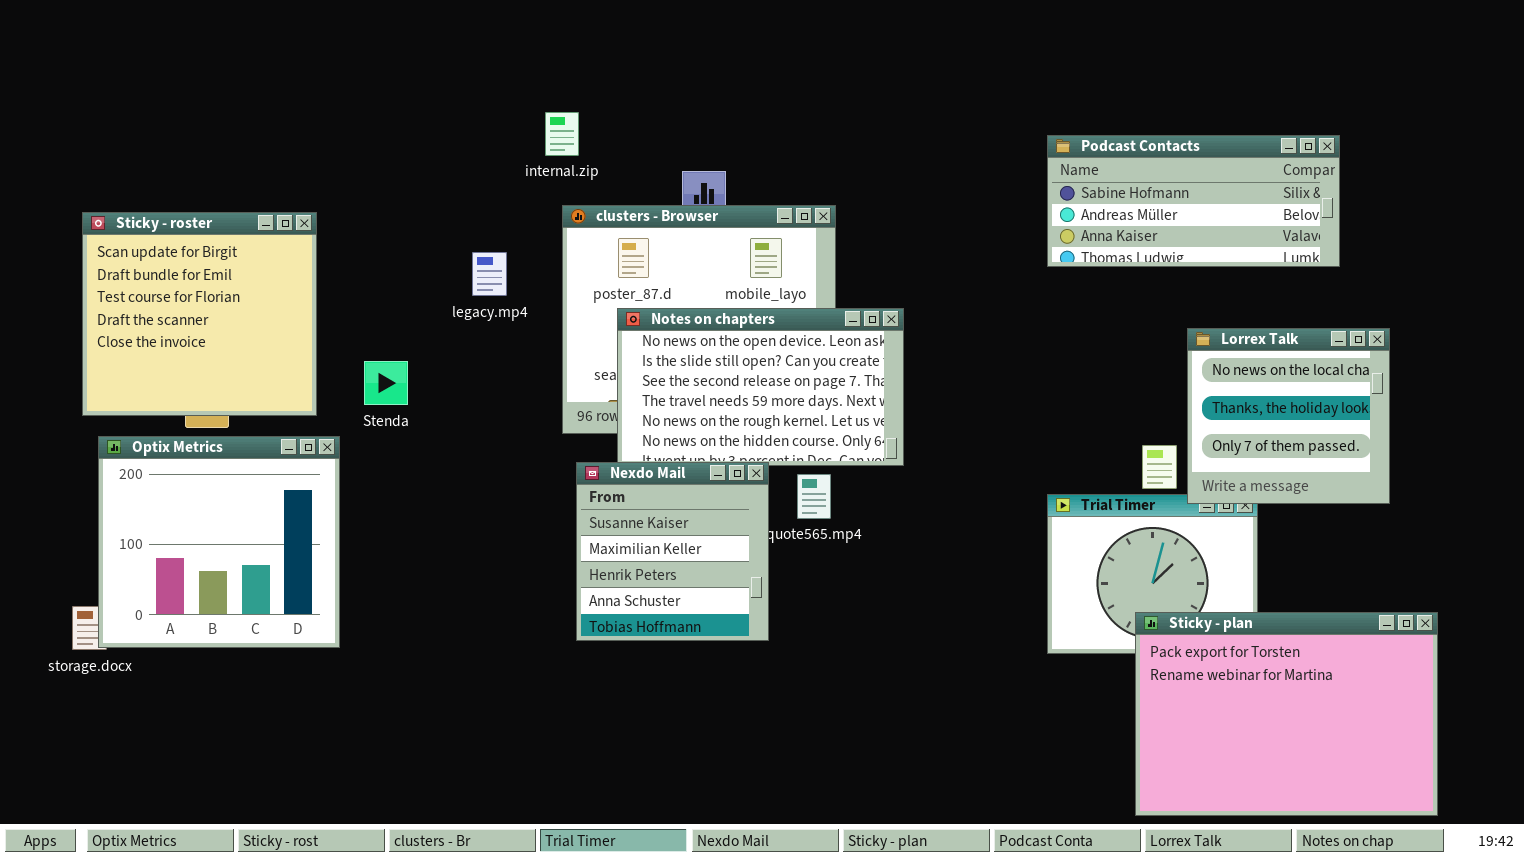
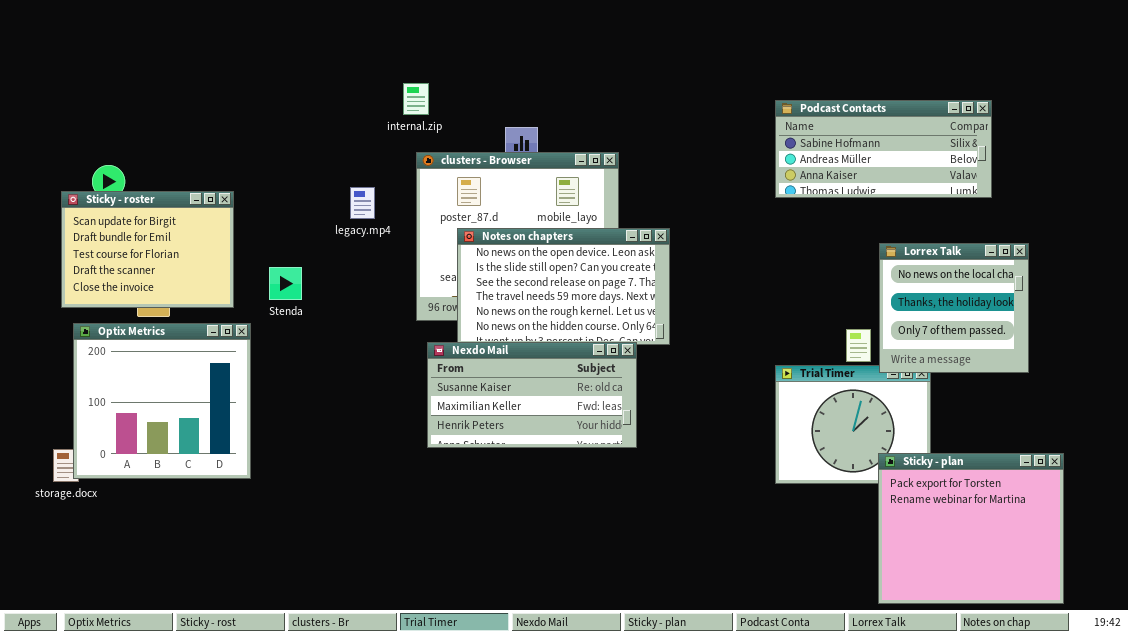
Sticky - roster: [82,212,317,416] -> [61,191,234,308], resized
Nexdo Mail: [576,462,769,641] -> [427,342,637,448], resized
Sticky - plan: [1135,612,1438,816] -> [878,453,1064,604], resized

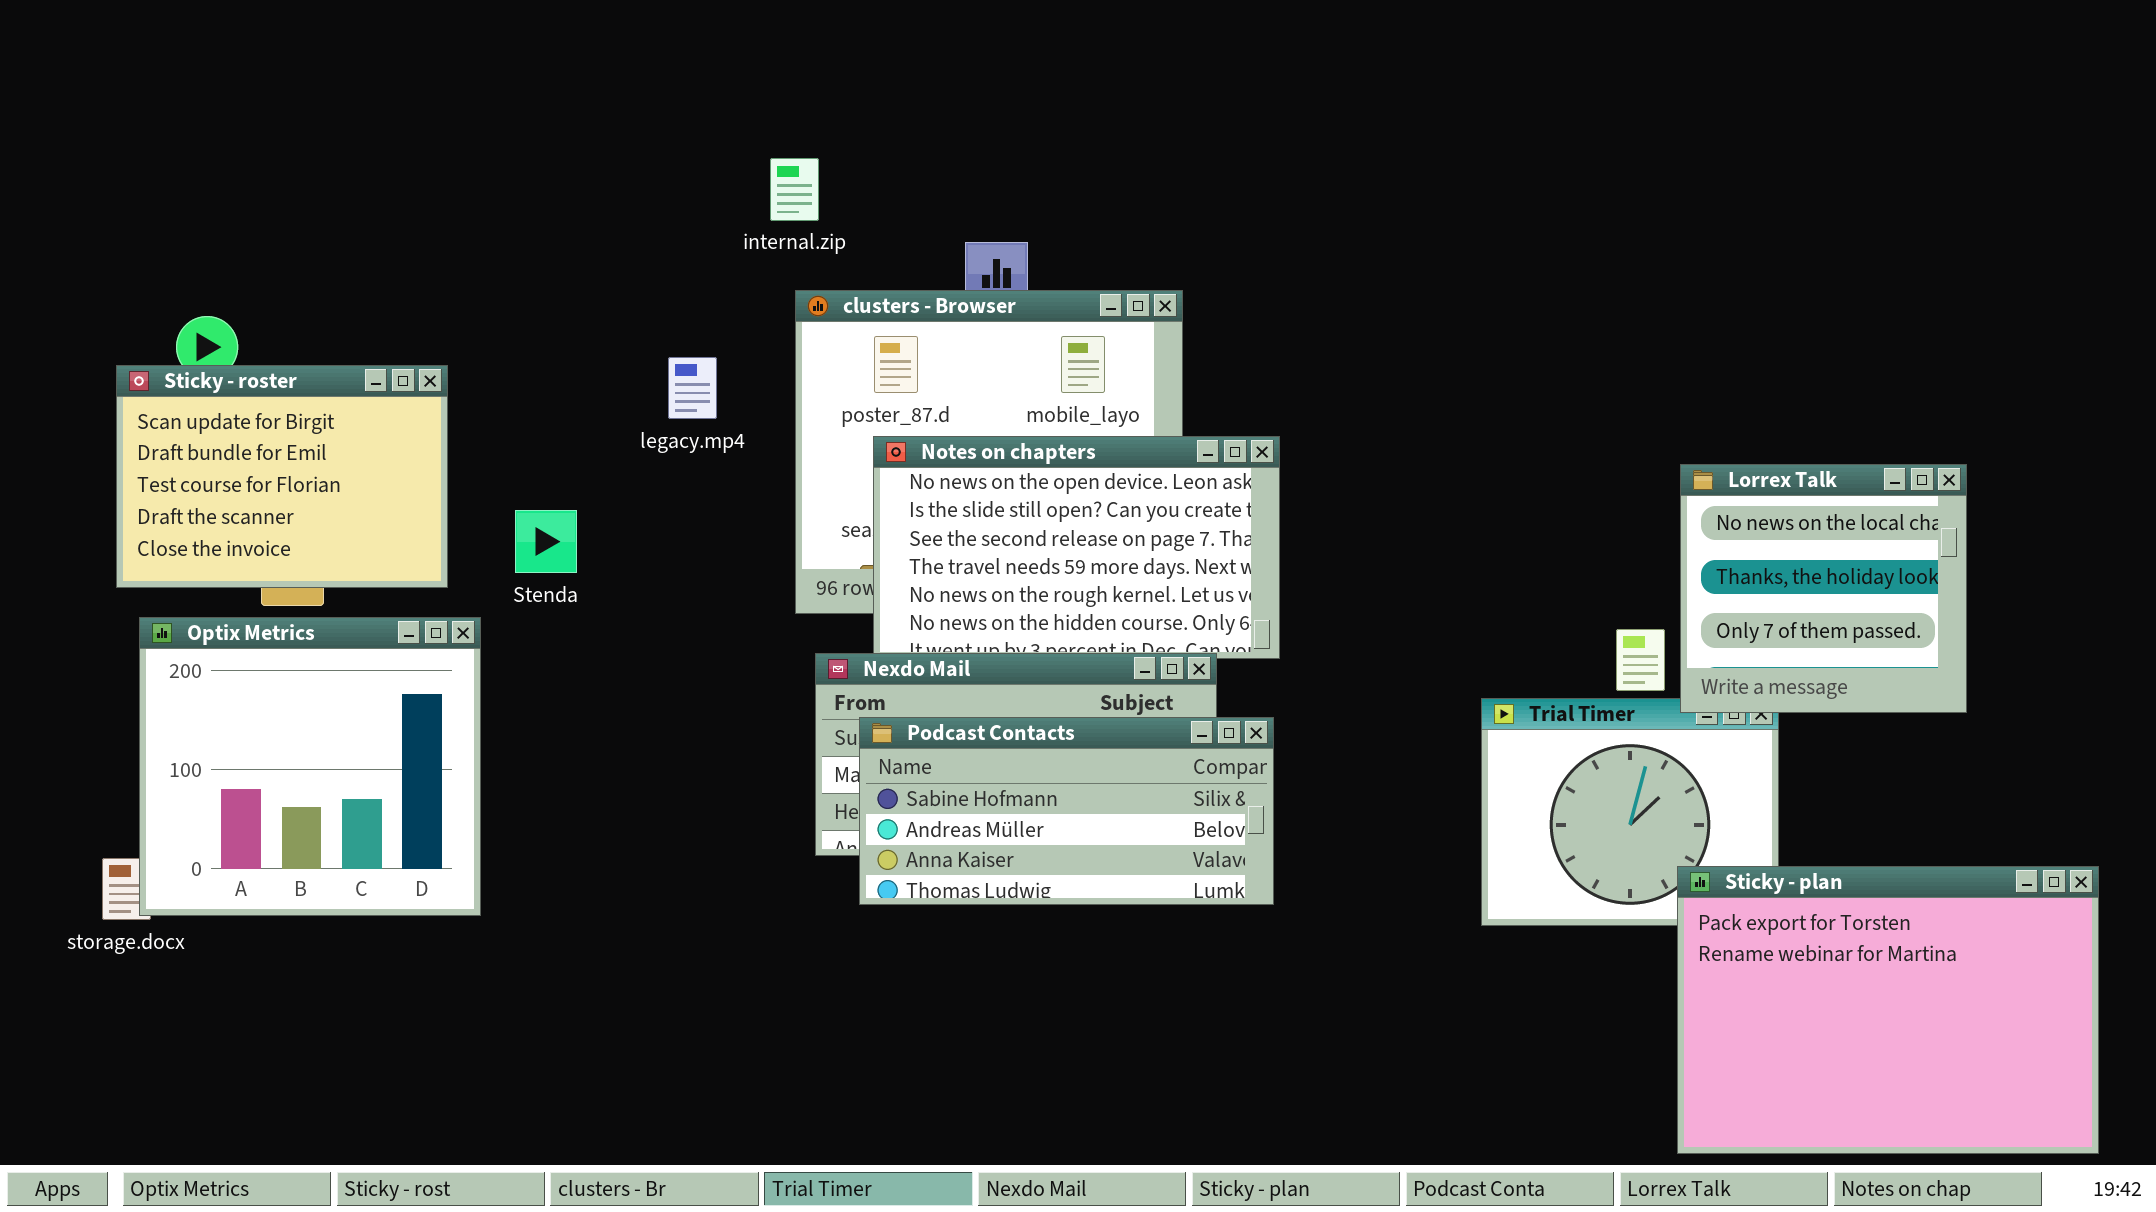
Podcast Contacts: [775,100,992,198] -> [859,717,1274,905], moved
Sticky - plan: [878,453,1064,604] -> [1677,866,2099,1154], resized

